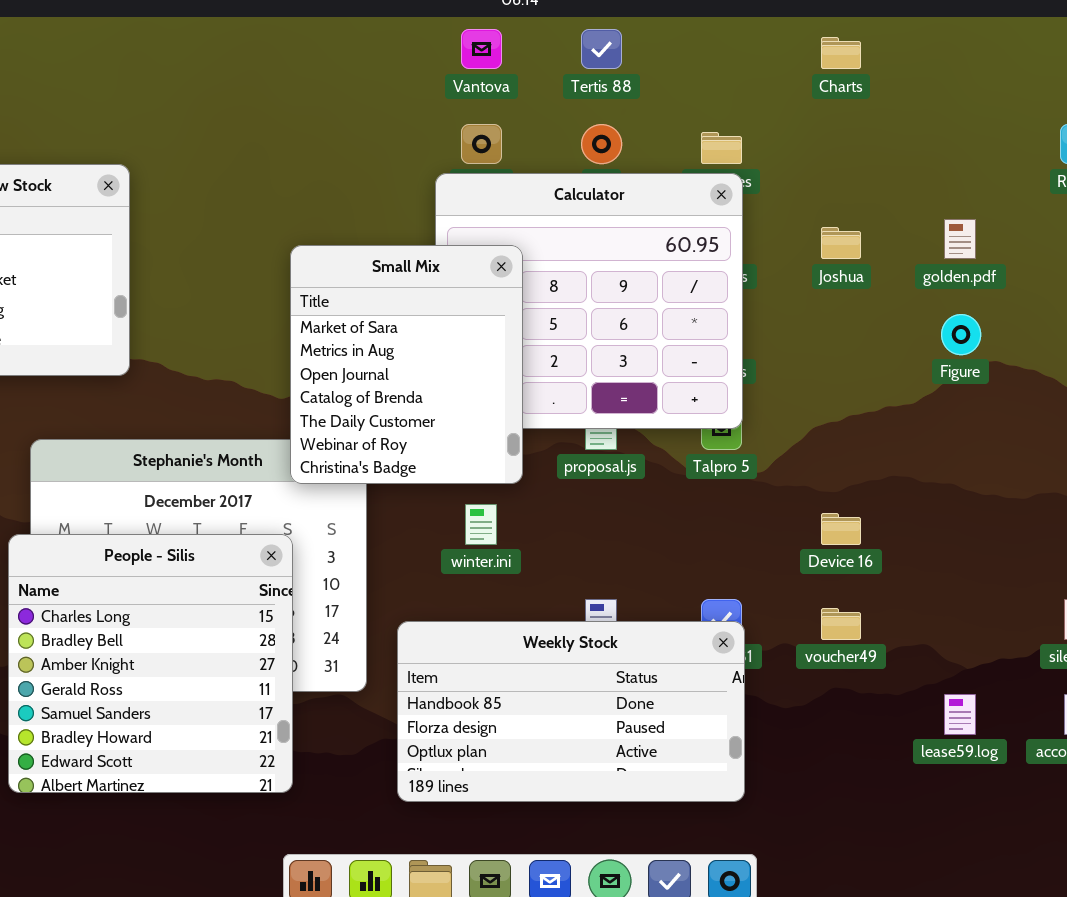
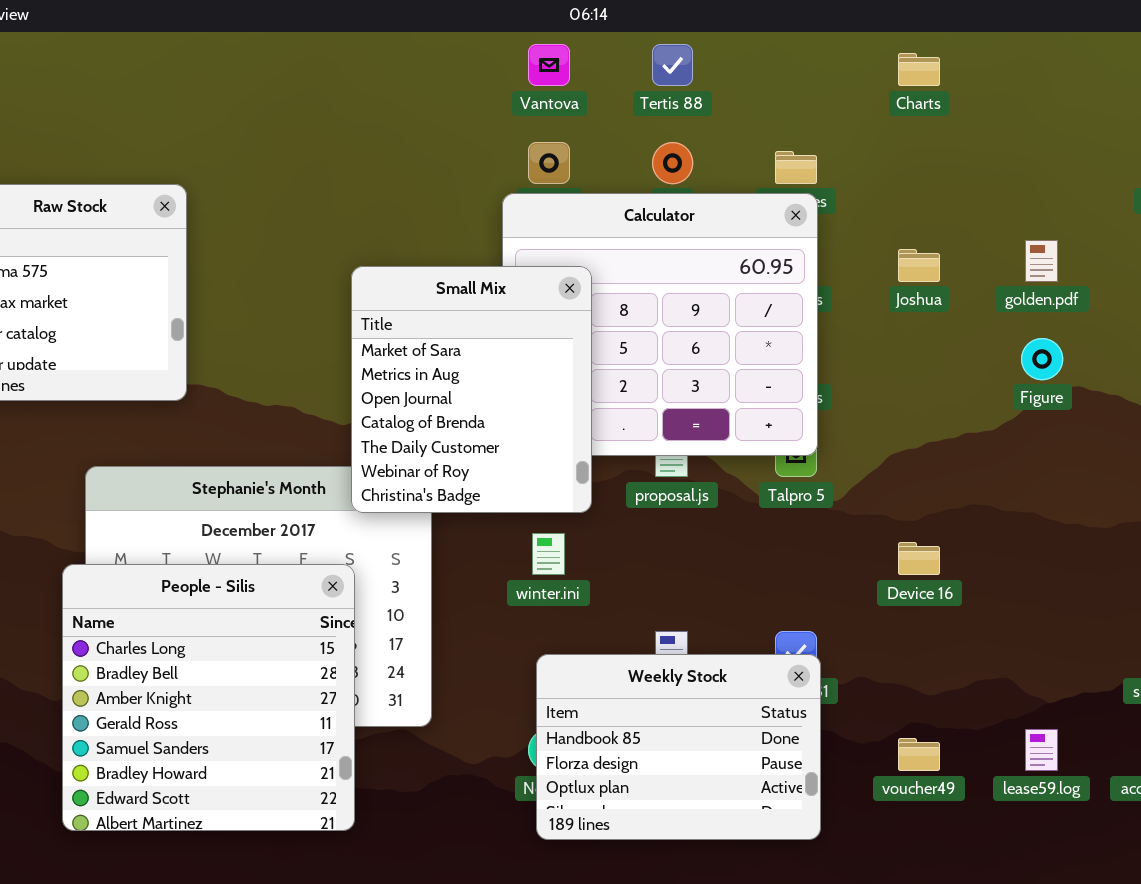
voucher49: [821,608,861,640] -> [898,738,940,771], moved
Weekly Stock: [397,621,745,802] -> [536,654,821,840], resized

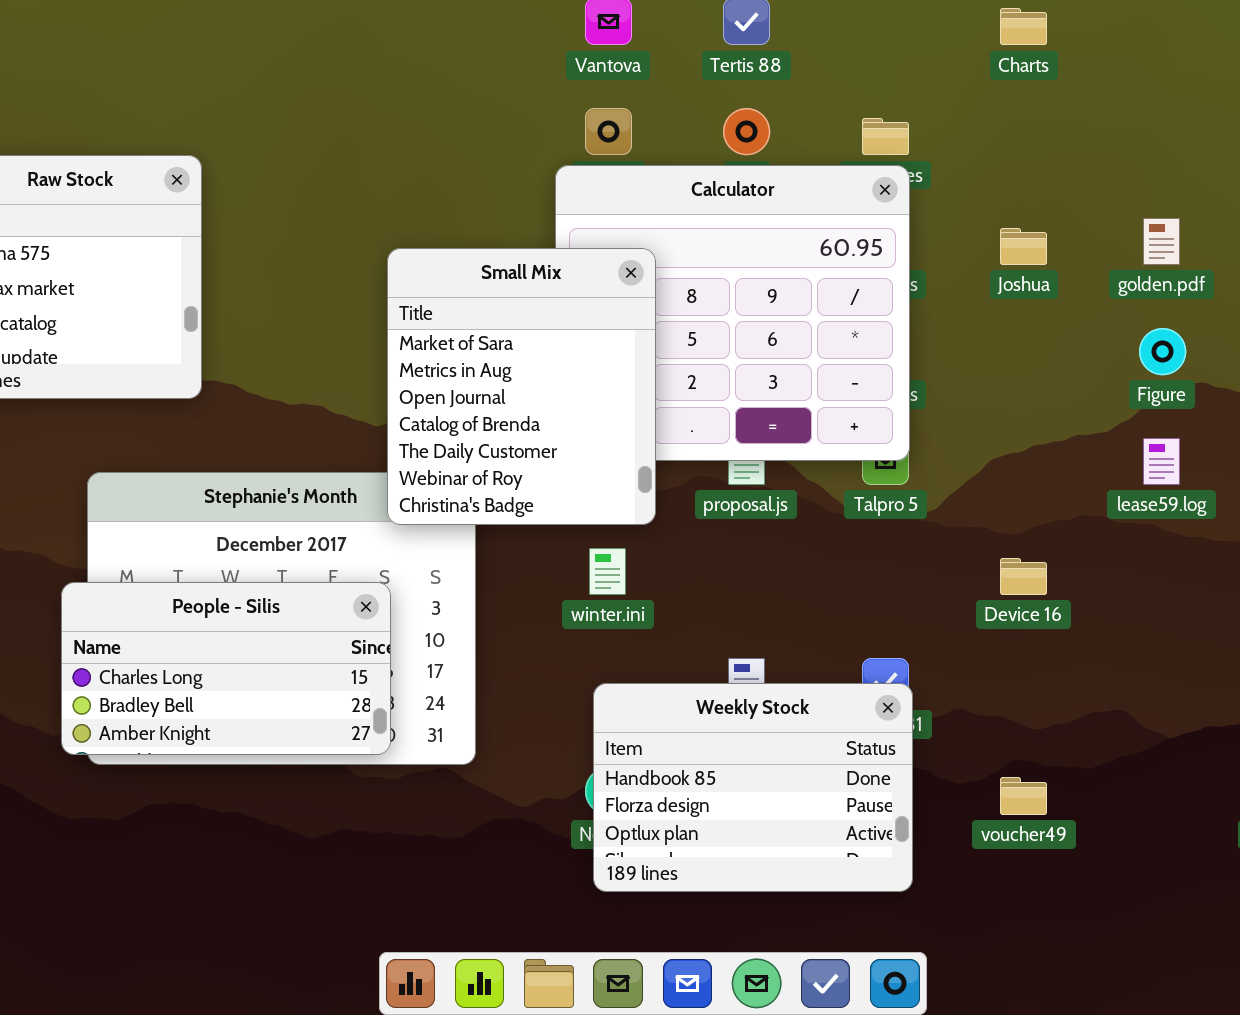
People - Silis: [62,564,355,831] -> [61,582,391,755], resized
lease59.log: [1025,729,1058,771] -> [1143,438,1180,485], moved

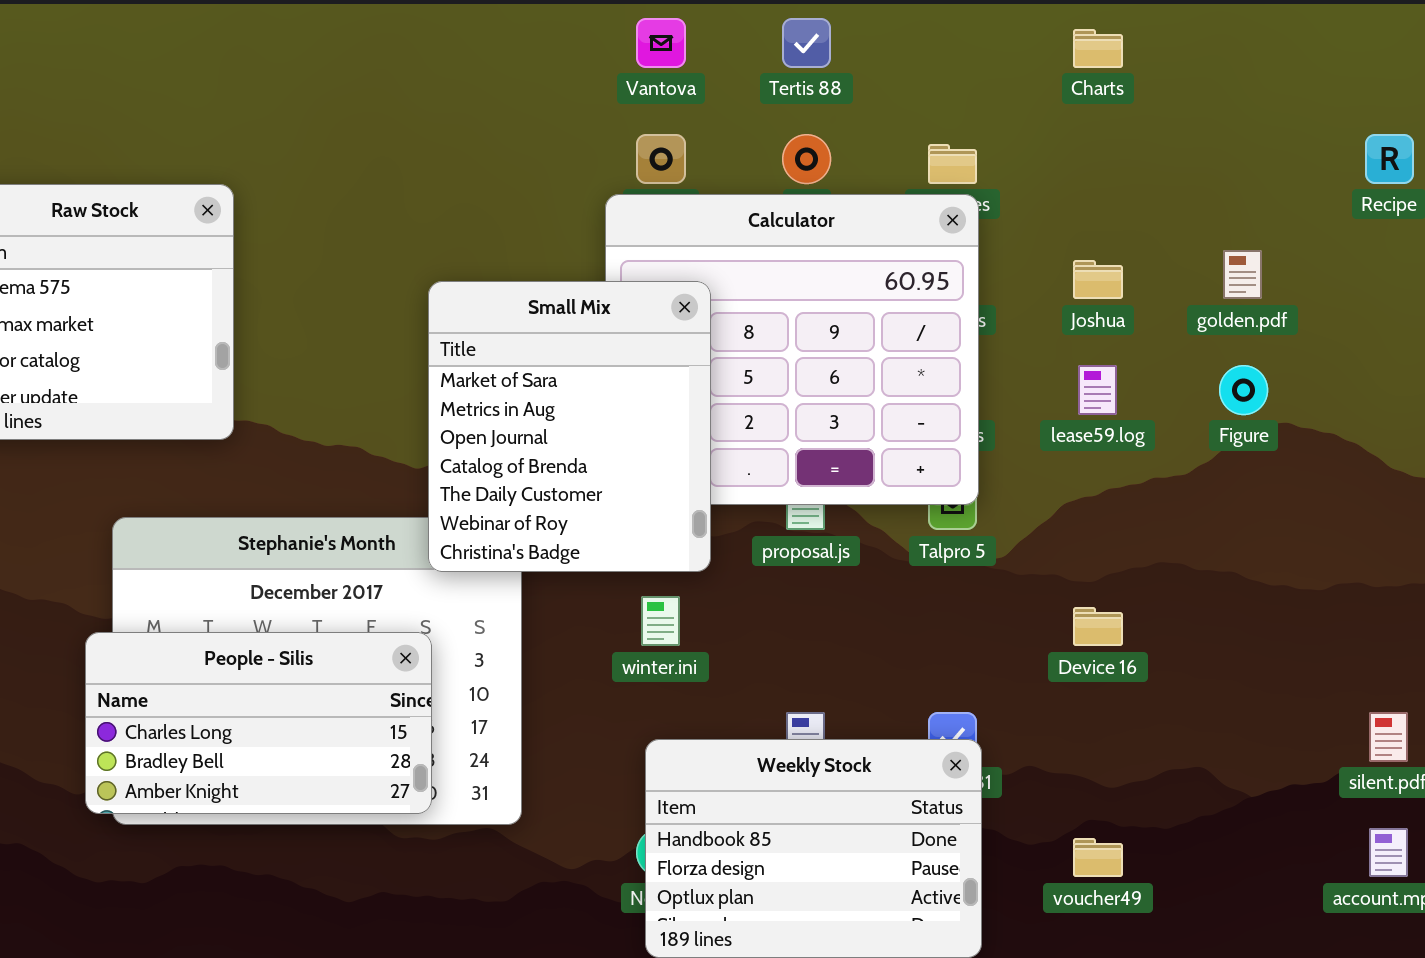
lease59.log: [1143,438,1180,485] -> [1078,365,1117,415], moved

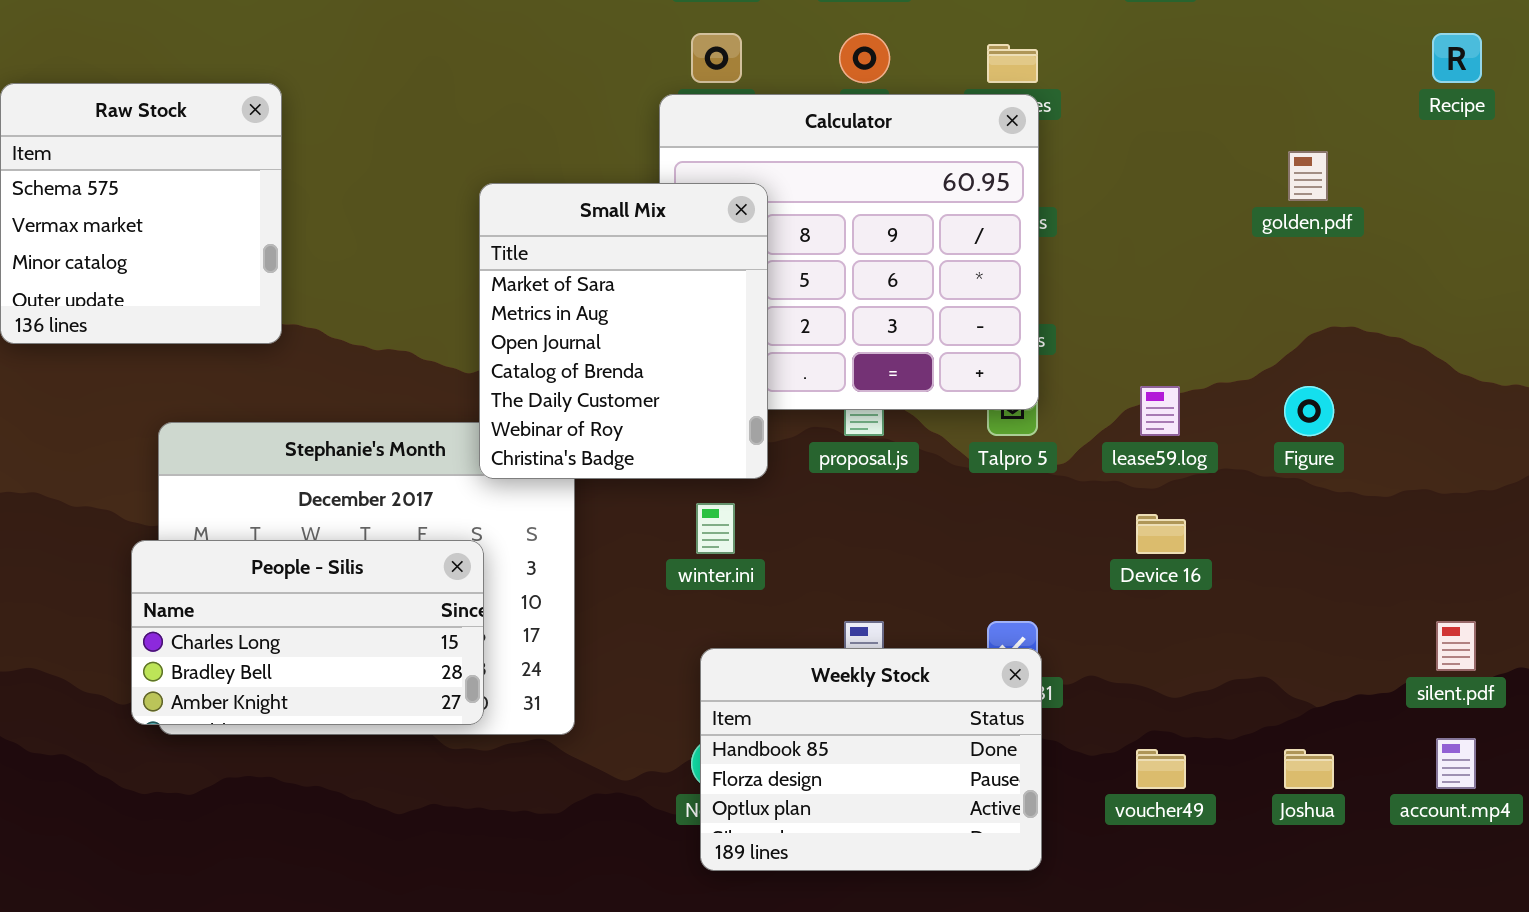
Joshua: [1073,260,1123,299] -> [1284,749,1334,789], moved
lease59.log: [1078,365,1117,415] -> [1140,386,1180,436], moved
Figure: [1219,365,1268,415] -> [1284,386,1334,436], moved

